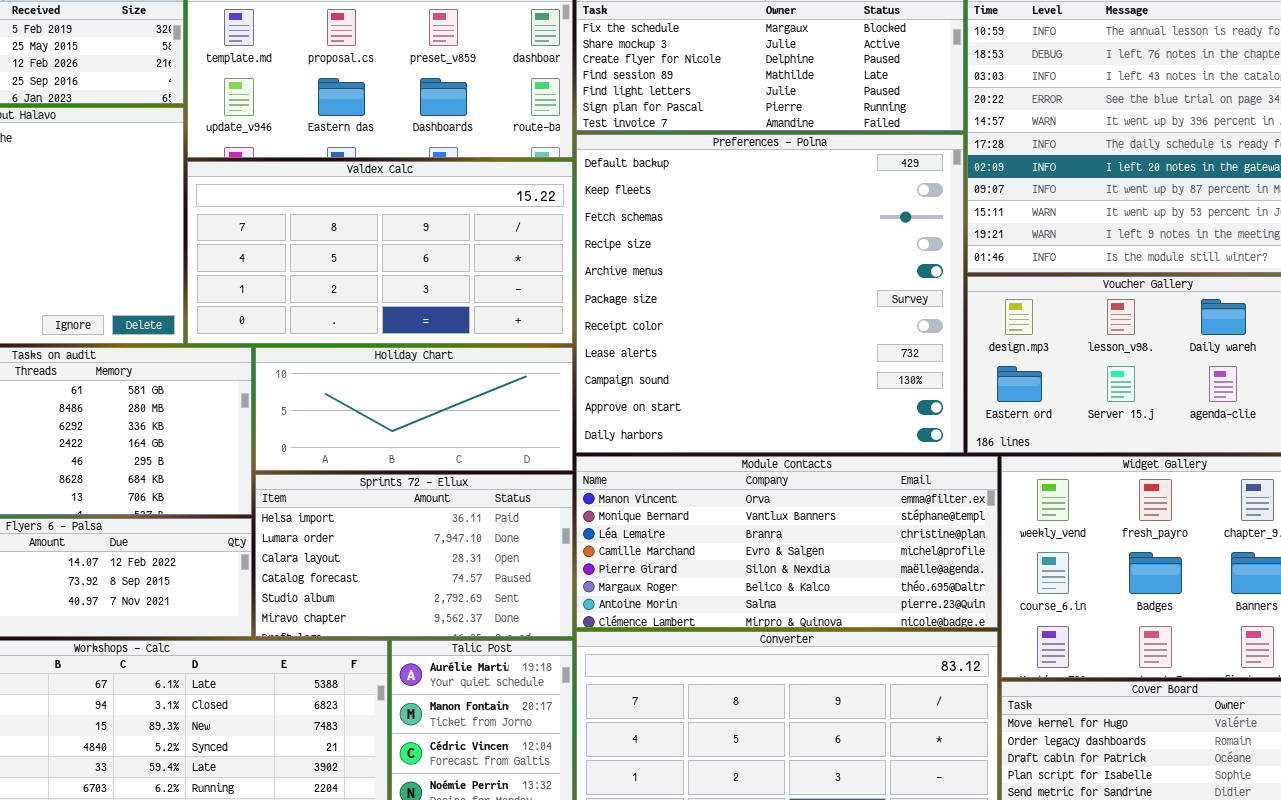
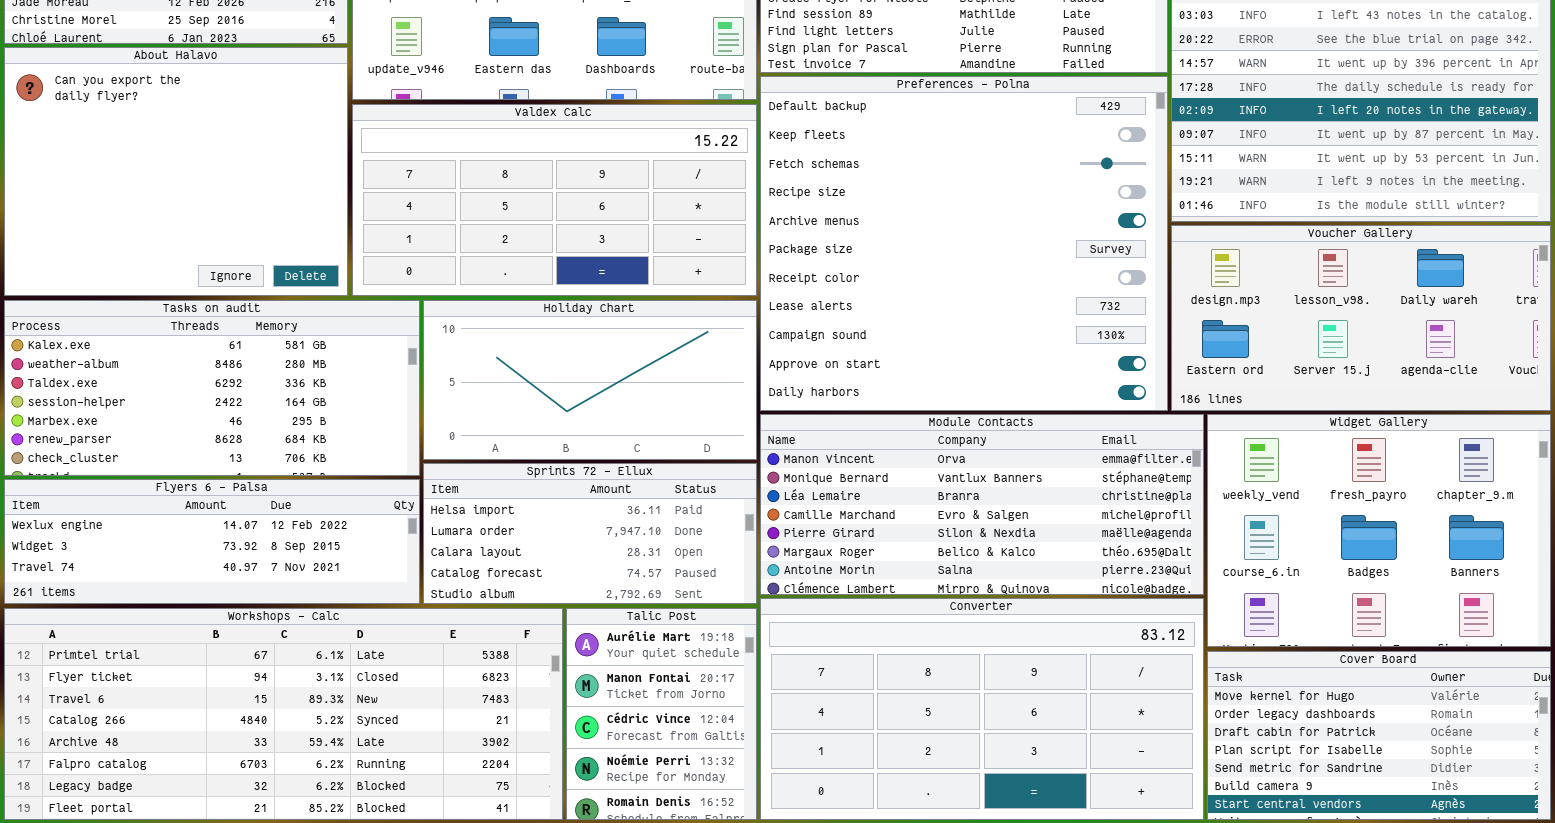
Holiday Chart: [255,347,573,471] -> [423,300,757,460], resized
Sprints 72 - Ellux: [255,474,573,637] -> [423,463,757,604], resized

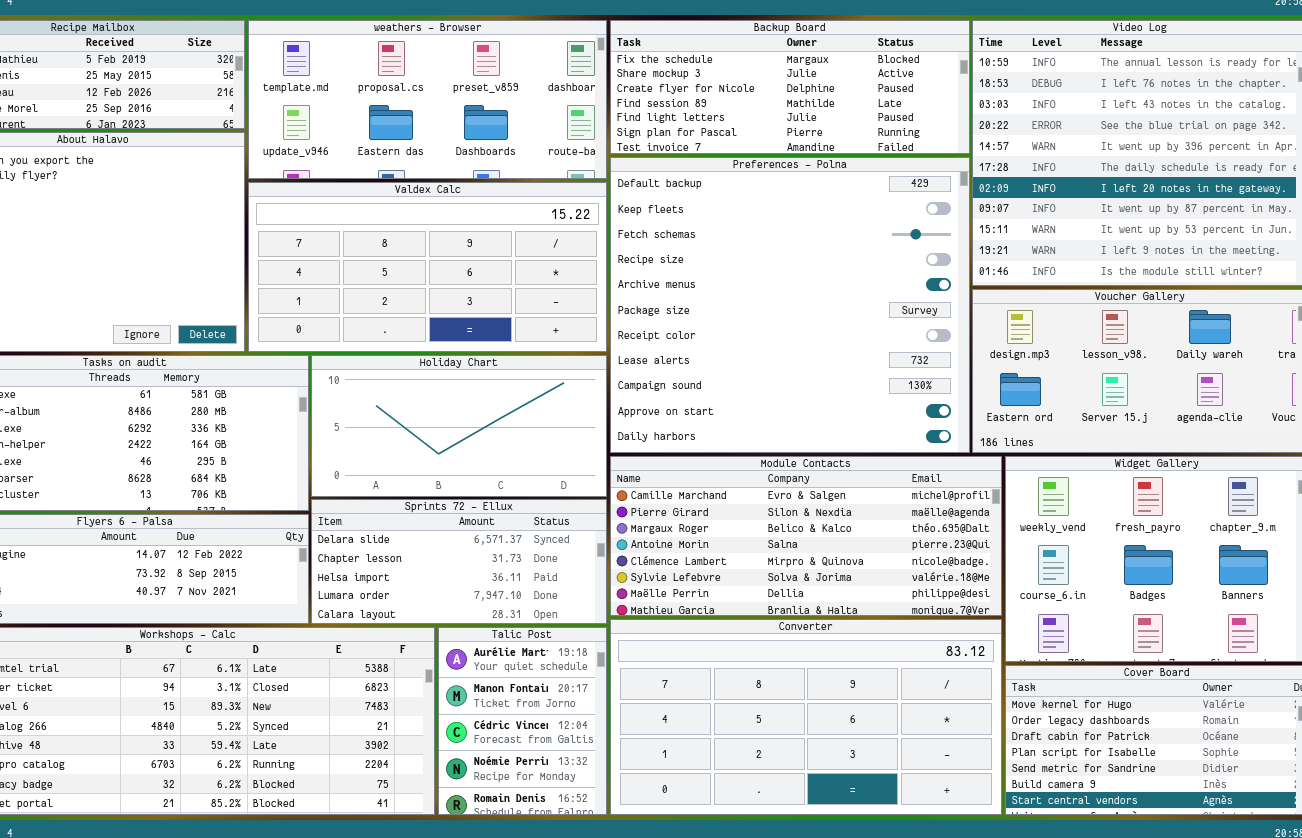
Module Contacts: [760,414,1204,595] -> [610,456,1002,616], scrolled down 3 rows
Sprints 72 - Ellux: [423,463,757,604] -> [311,499,607,624], scrolled up 2 rows

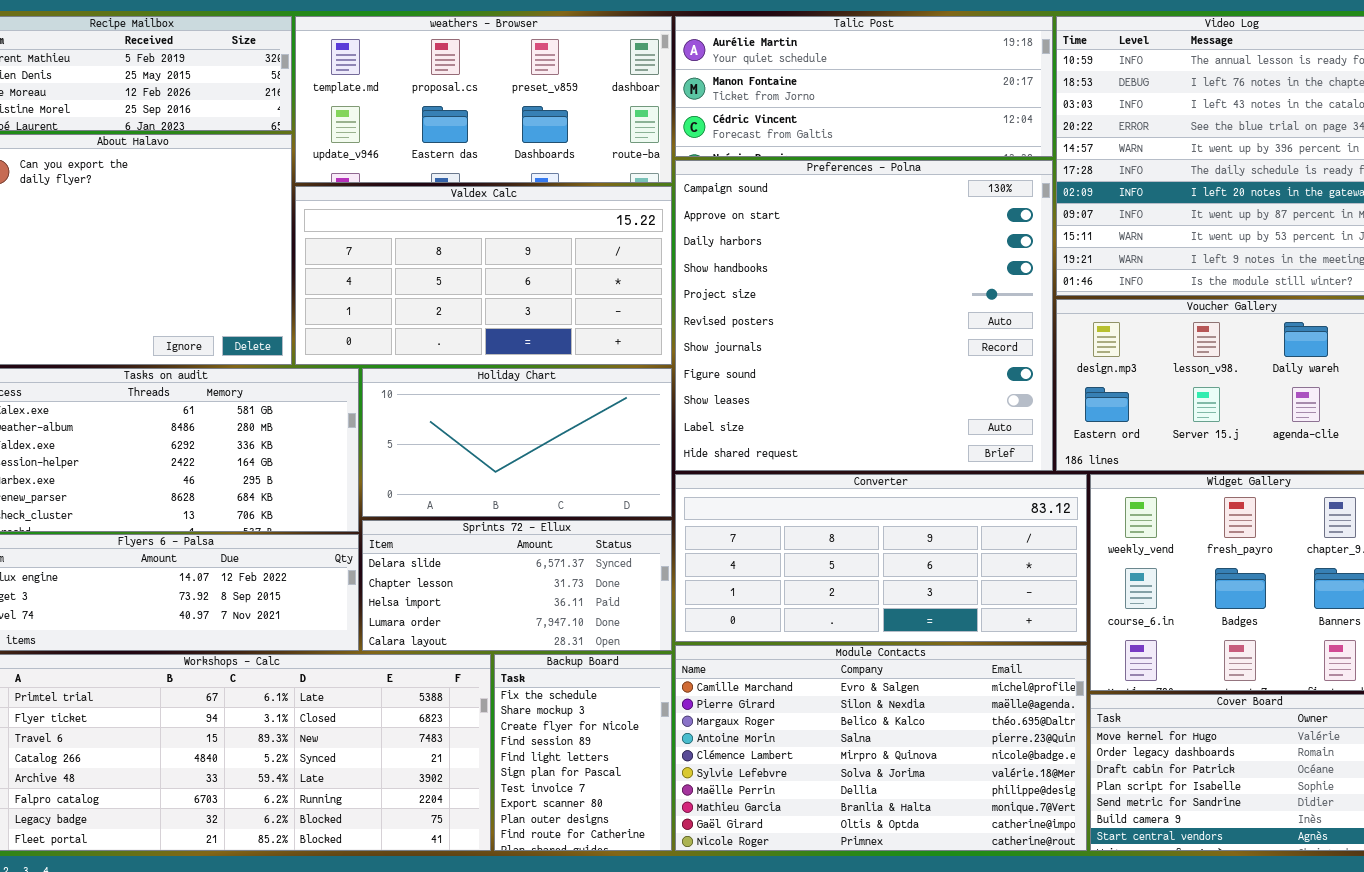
Backup Board: [610,20,970,154] -> [494,654,672,851], moved, resized
Preferences - Polna: [610,157,970,453] -> [675,160,1053,471], scrolled down 8 rows
Module Contacts: [610,456,1002,616] -> [675,645,1087,851], moved, resized
Converter: [610,619,1002,815] -> [675,474,1087,642], moved, resized
Talic Post: [438,627,607,815] -> [675,16,1053,157], moved, resized

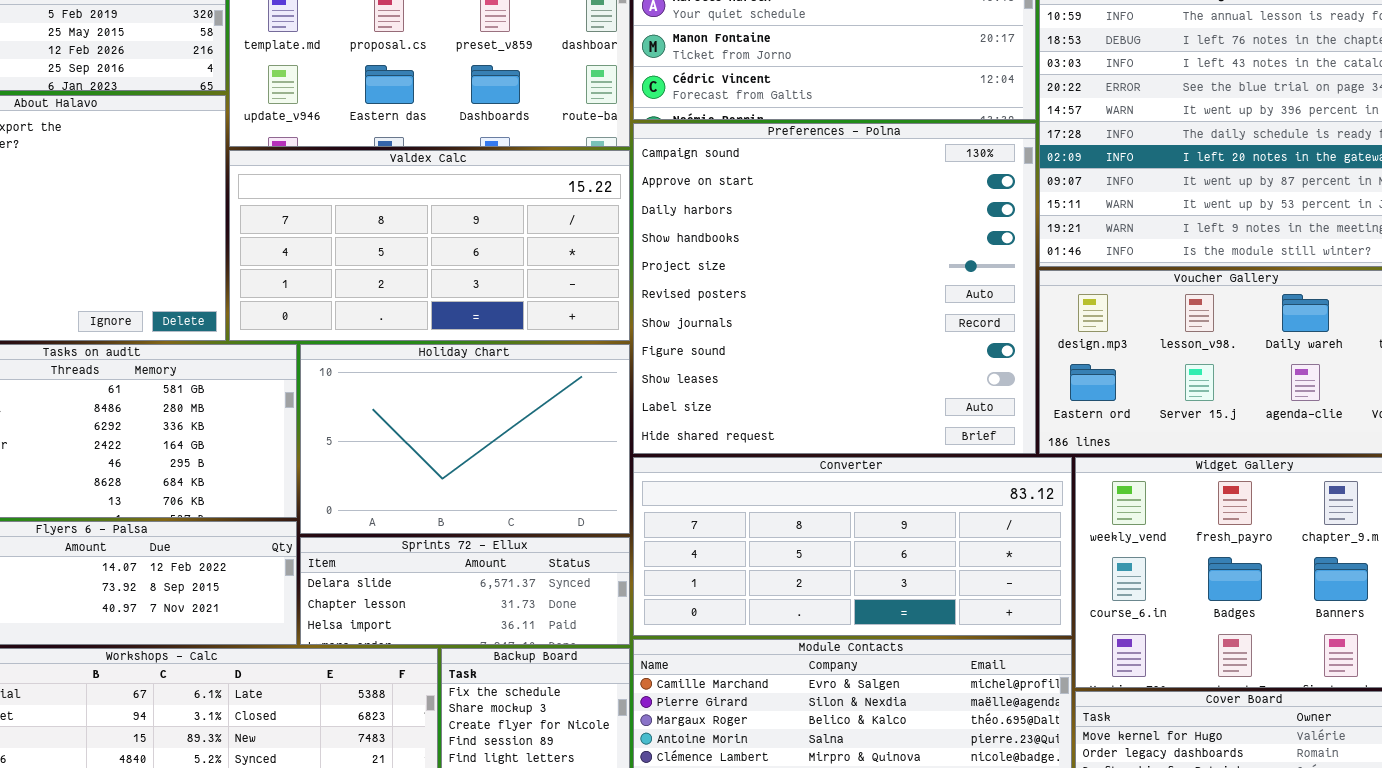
Holiday Chart: [362,368,672,517] -> [300,344,630,534], resized
Sprints 72 - Ellux: [362,520,672,651] -> [300,537,630,645], resized

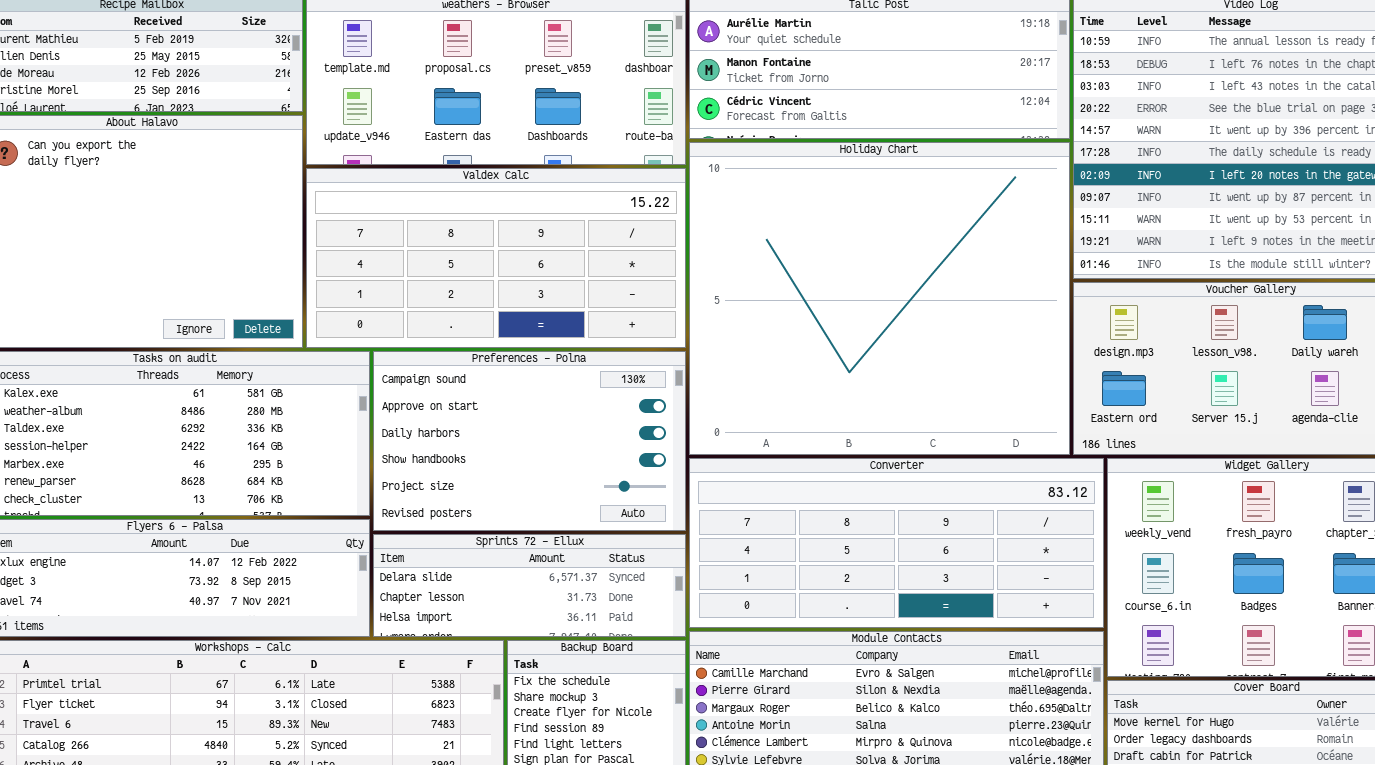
Preferences - Polna: [633,123,1036,454] -> [373,351,686,531], moved, resized
Holiday Chart: [300,344,630,534] -> [689,142,1070,455], moved, resized

